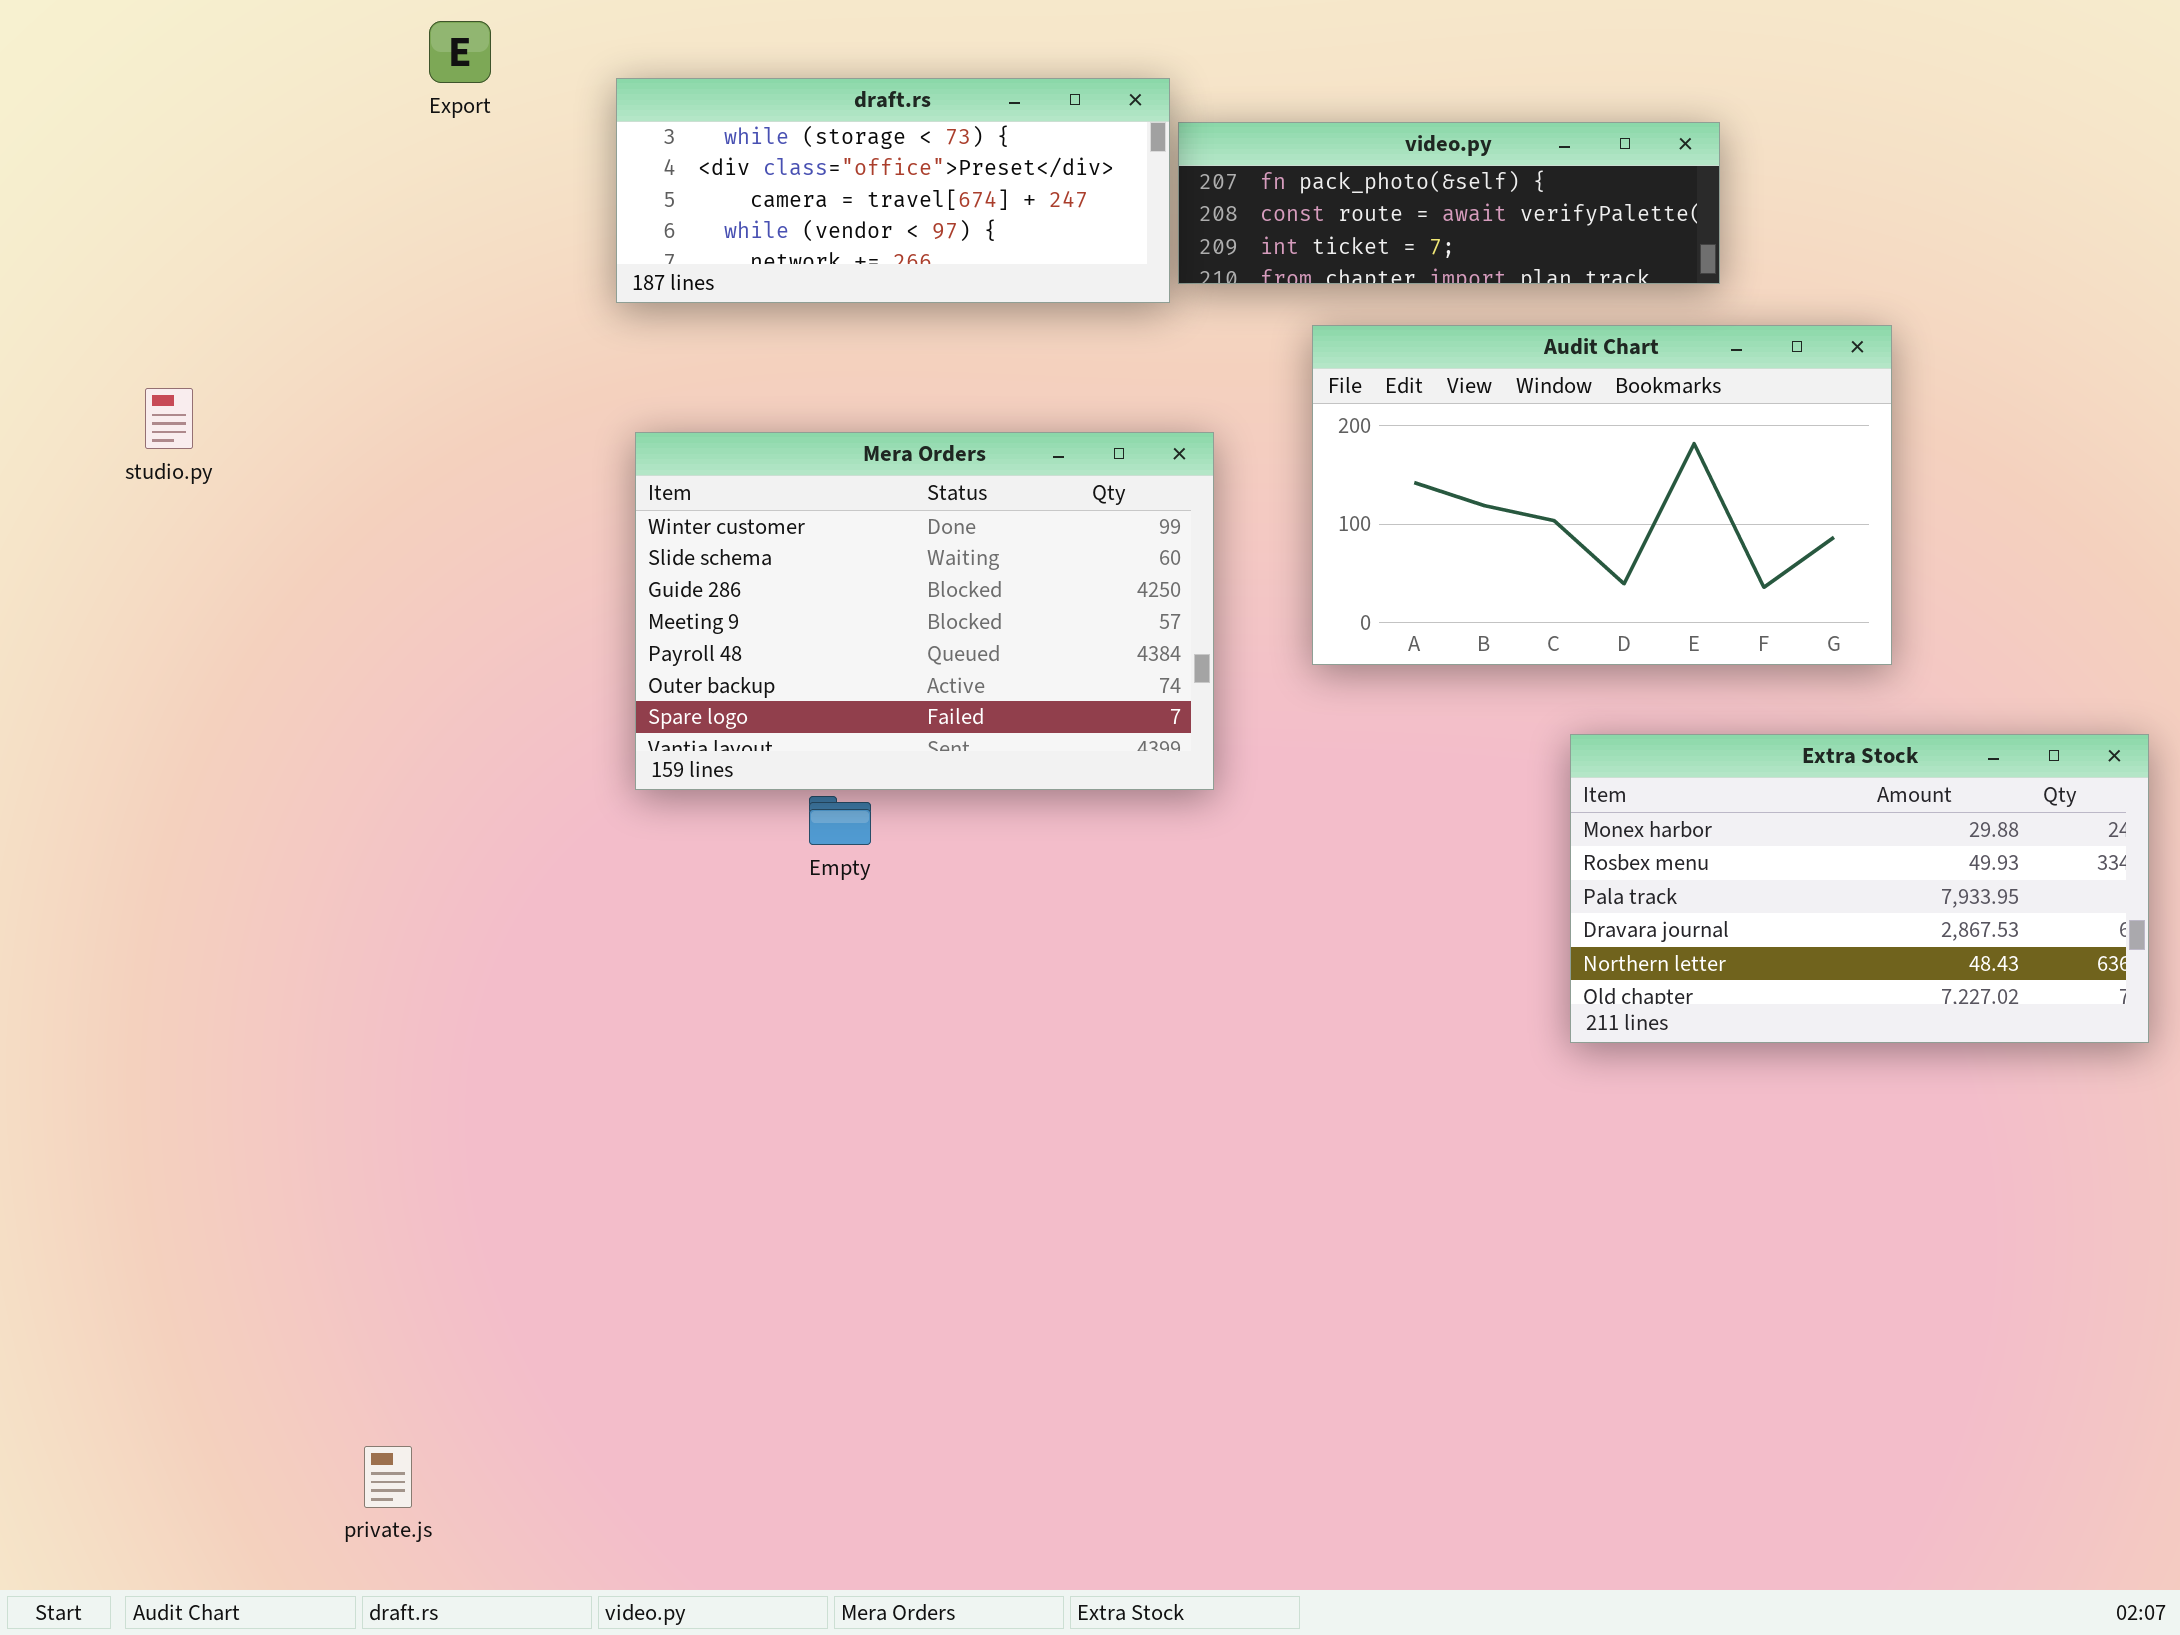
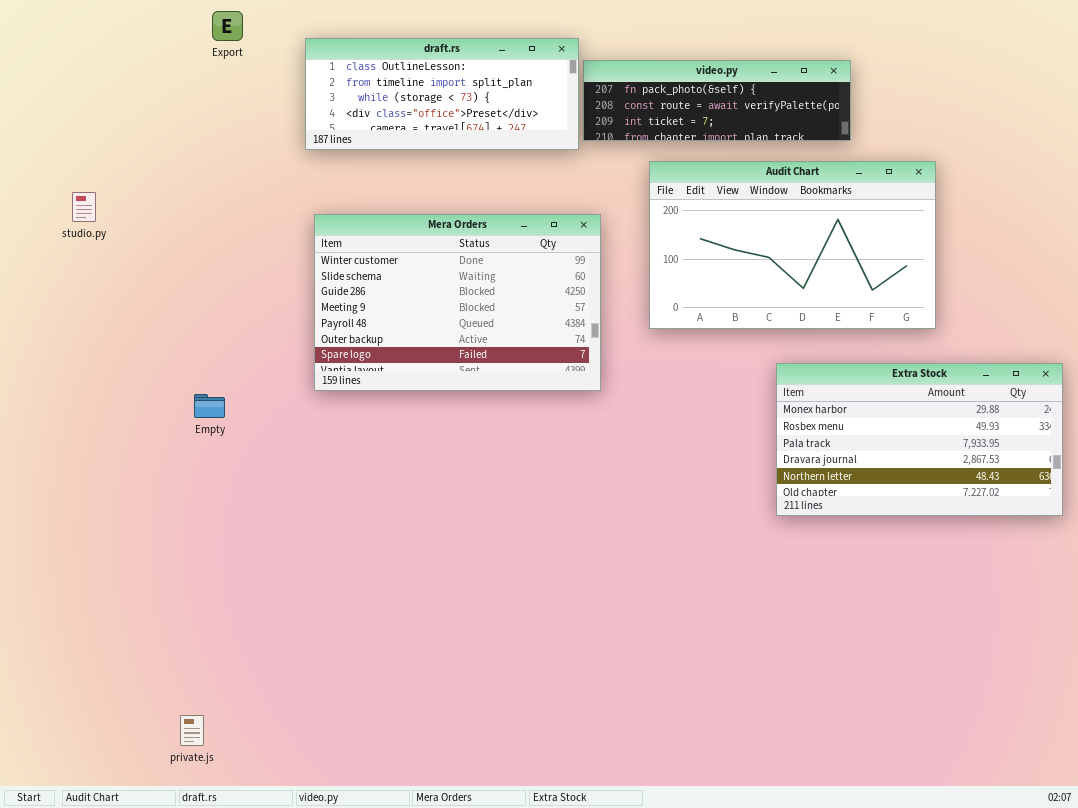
draft.rs: [616,78,1170,303] -> [305,38,579,150], scrolled up 2 rows
Empty: [809,796,871,845] -> [194,394,225,418], moved

